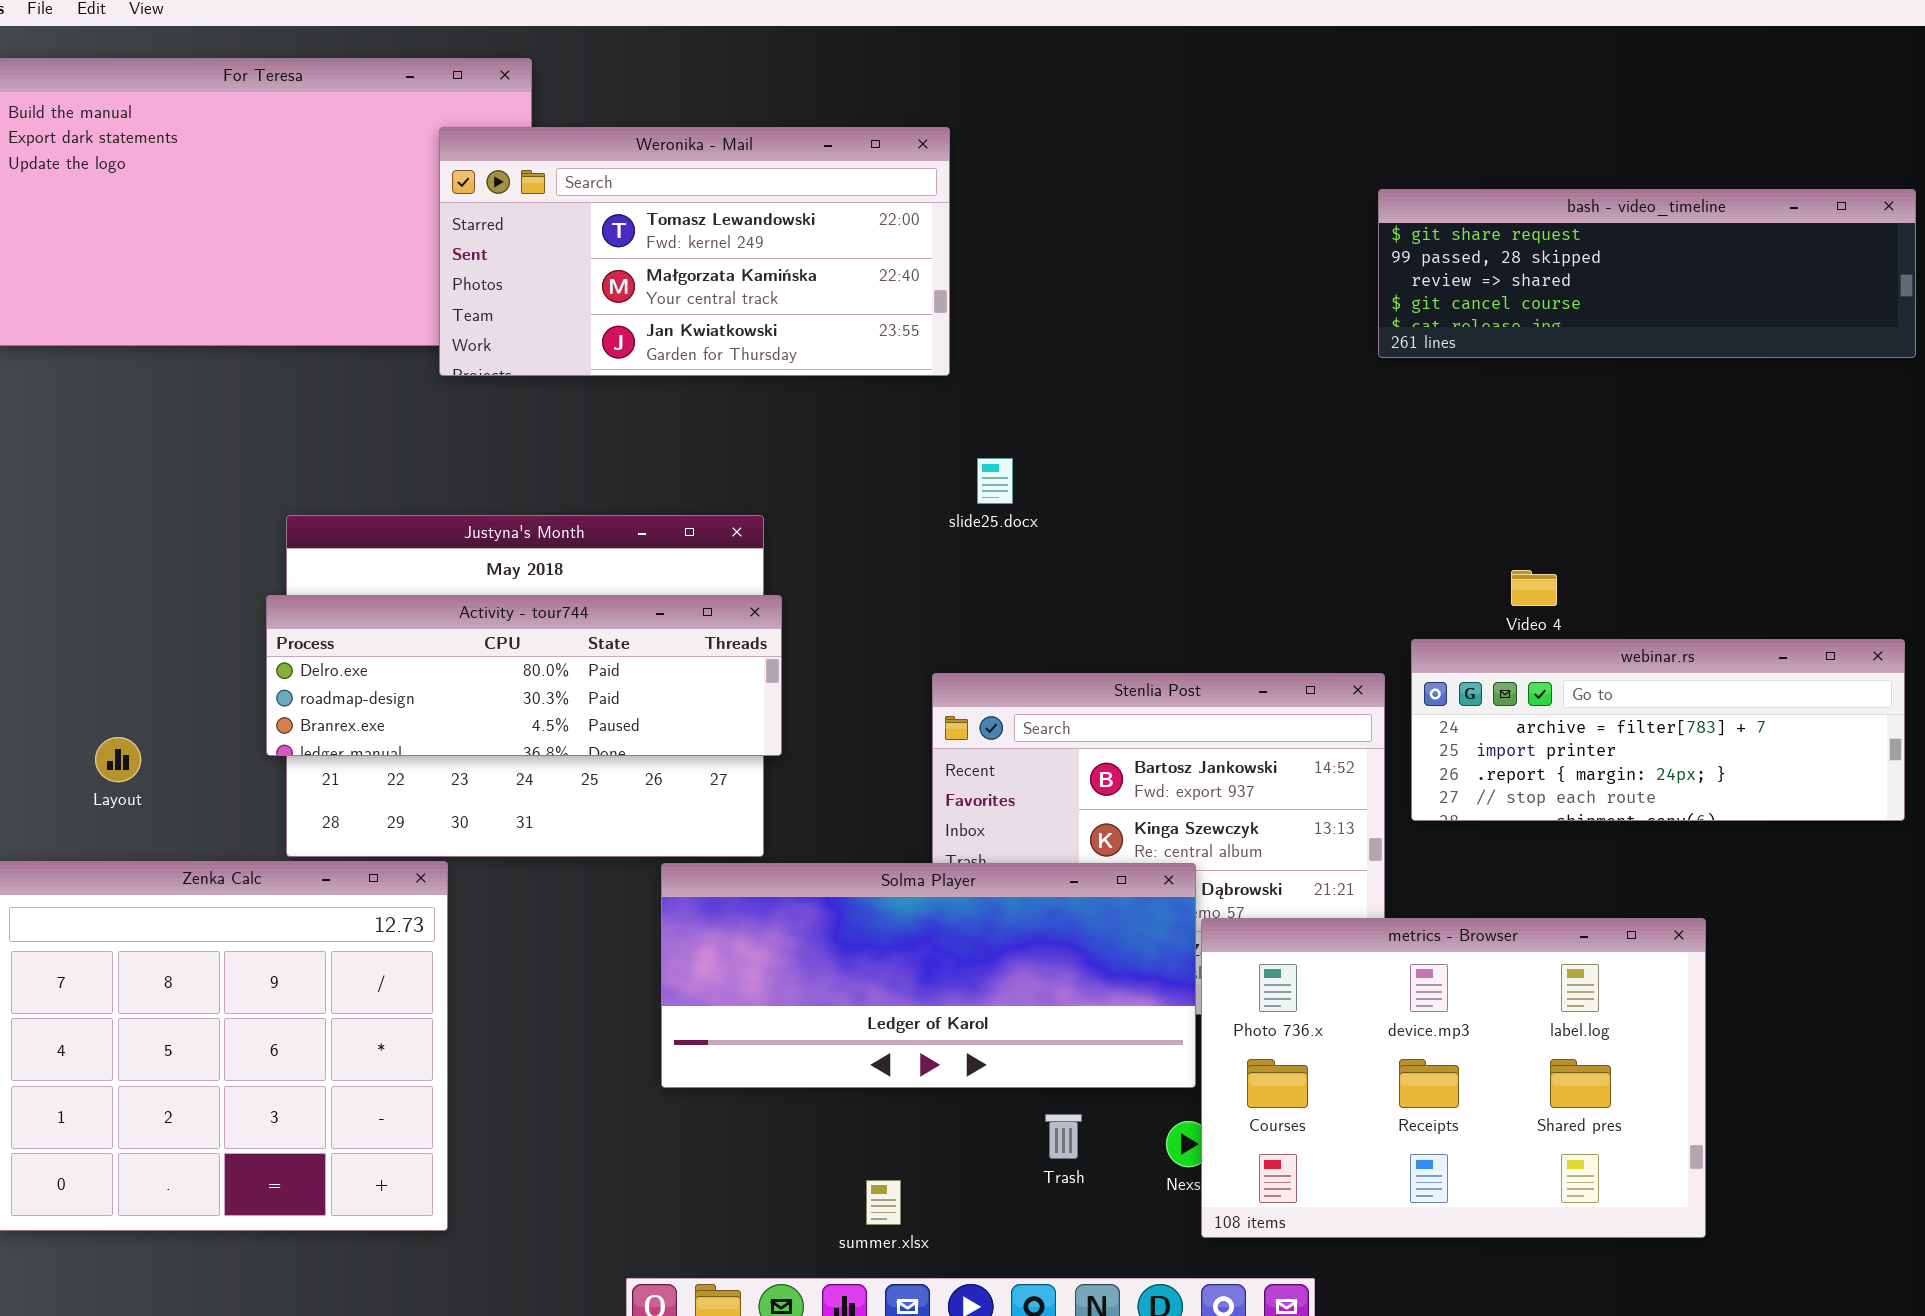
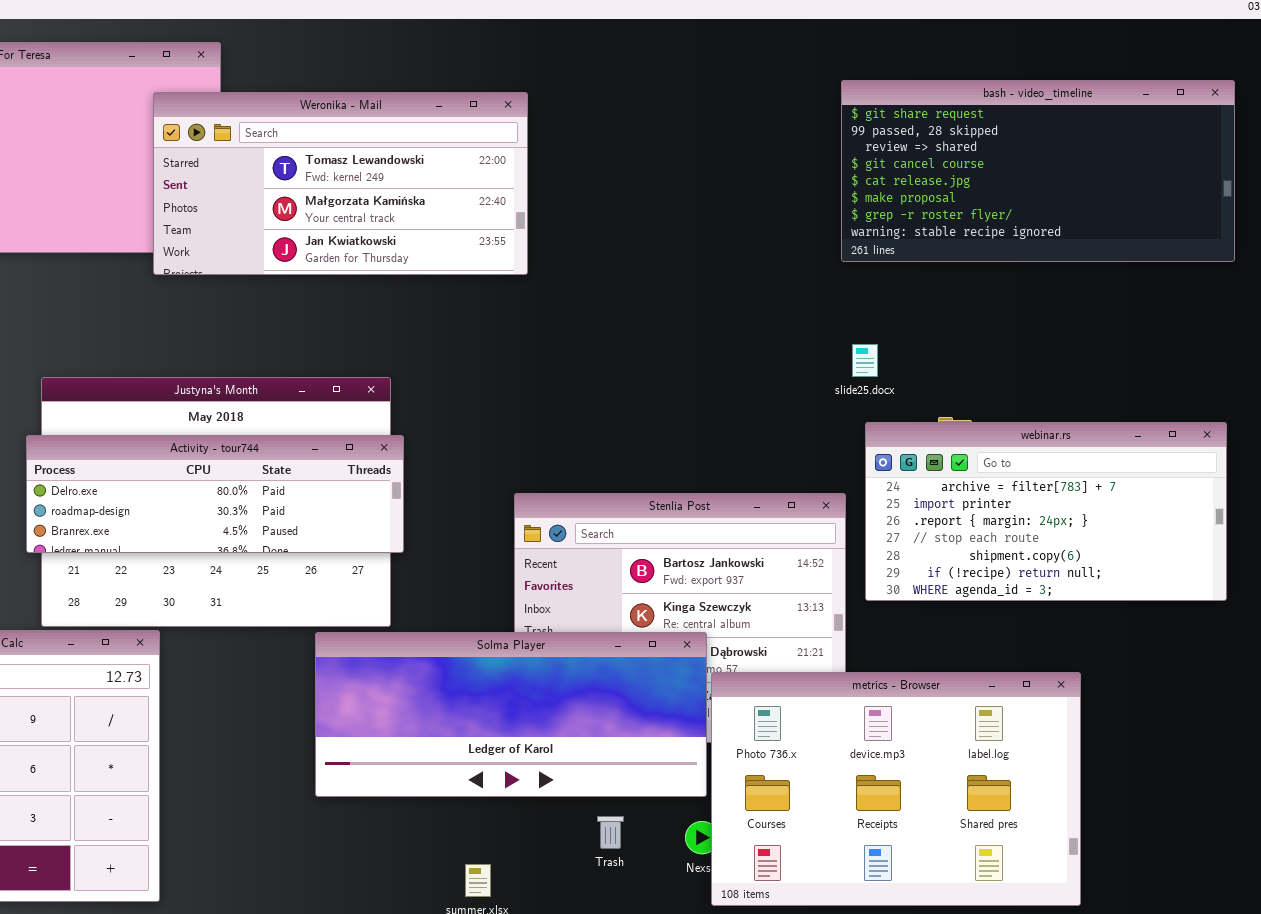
bash - video_timeline: [1378,189,1916,358] -> [841,80,1235,262], resized
slide25.docx: [977,458,1013,504] -> [852,344,878,377], moved
webinar.rs: [1411,639,1905,821] -> [865,422,1227,601], resized

